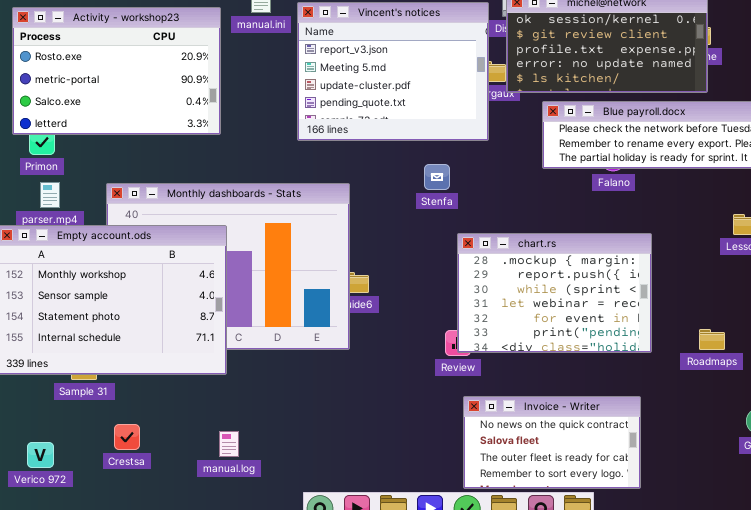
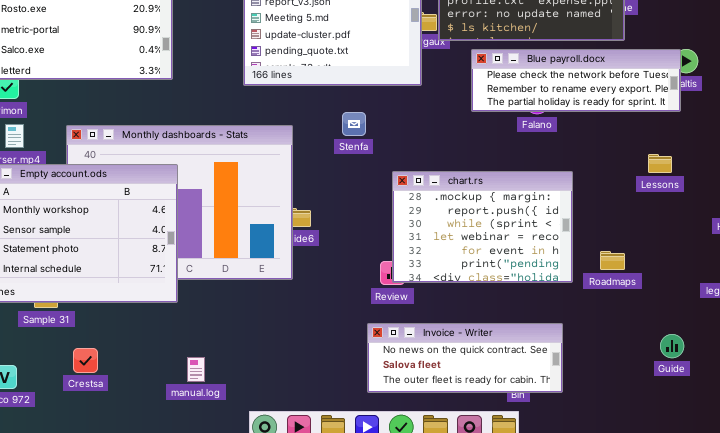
Stenfa: [424,164,450,190] -> [342,112,366,136], moved
Roadmaps: [699,329,725,350] -> [600,251,625,270], moved
Invoice - Writer: [463,396,641,489] -> [367,323,563,393], resized
manual.log: [219,431,239,457] -> [187,357,205,382], moved

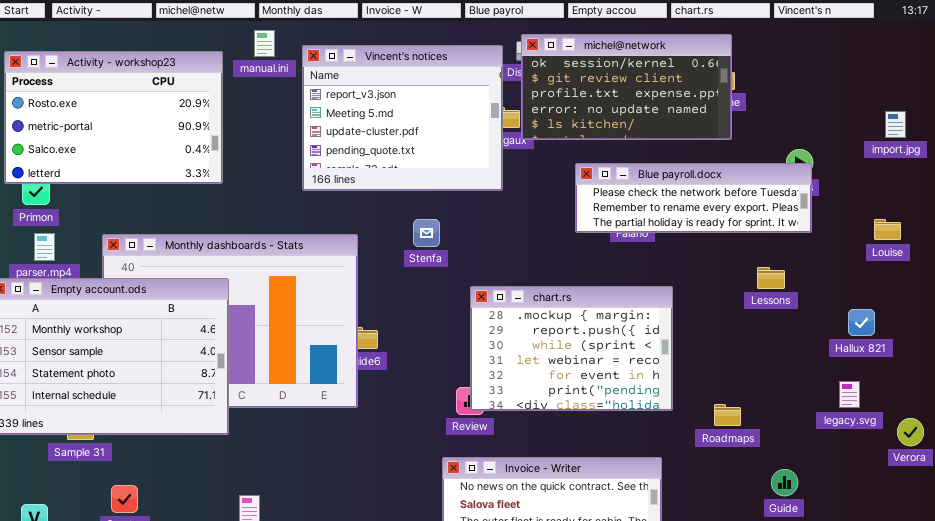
Blue payroll.docx: [471,49,681,112] -> [575,163,812,233], moved
Roadmaps: [600,251,625,270] -> [714,404,741,426], moved

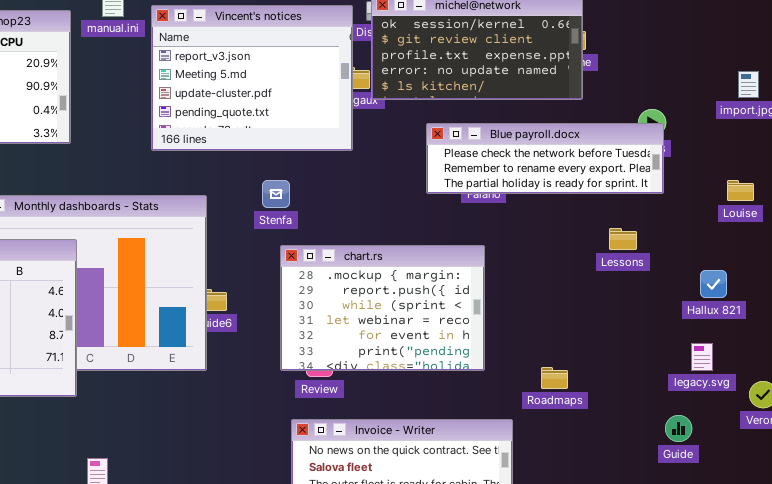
chart.rs: [470,286,673,411] -> [280,245,485,371], moved
Roadmaps: [714,404,741,426] -> [541,367,568,389], moved
Guide: [771,469,798,496] -> [665,415,692,442], moved

